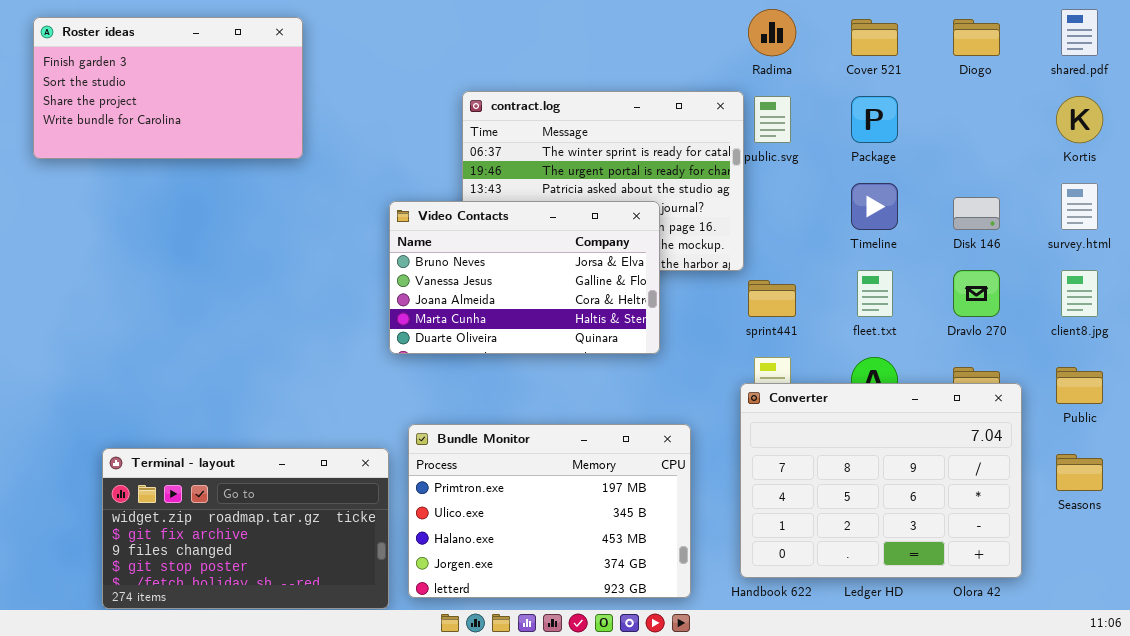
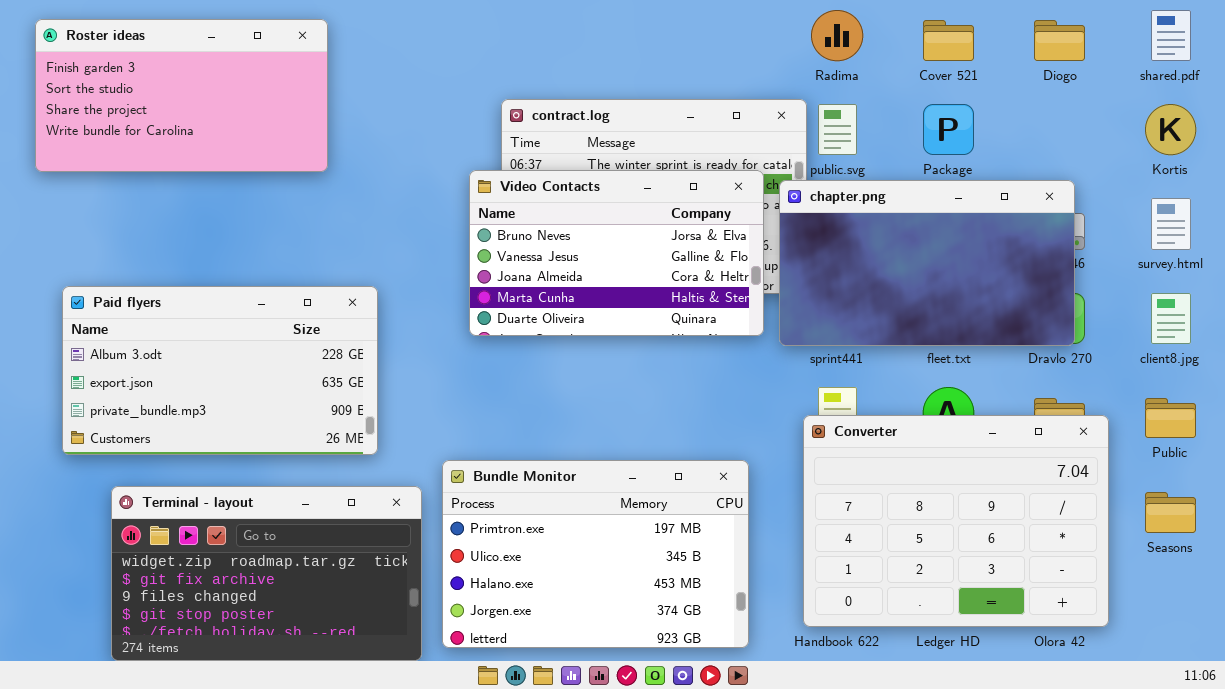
chapter.png: none -> [779,180,1075,346], opened
Video Contacts: [389,201,660,354] -> [469,170,764,336], moved
Paid flyers: none -> [62,286,378,455], opened

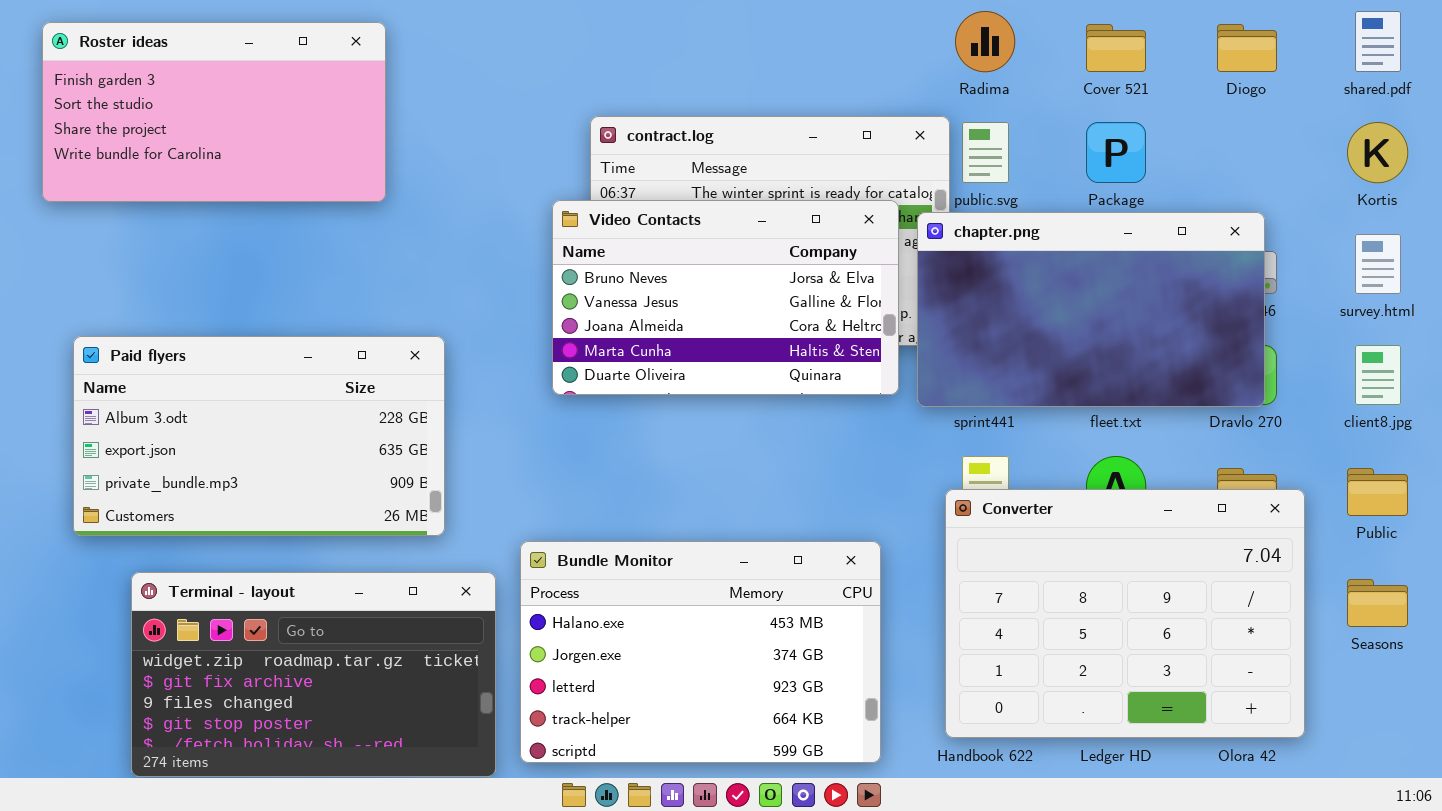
Bundle Monitor: [442,460,749,648] -> [520,541,881,763], scrolled down 2 rows

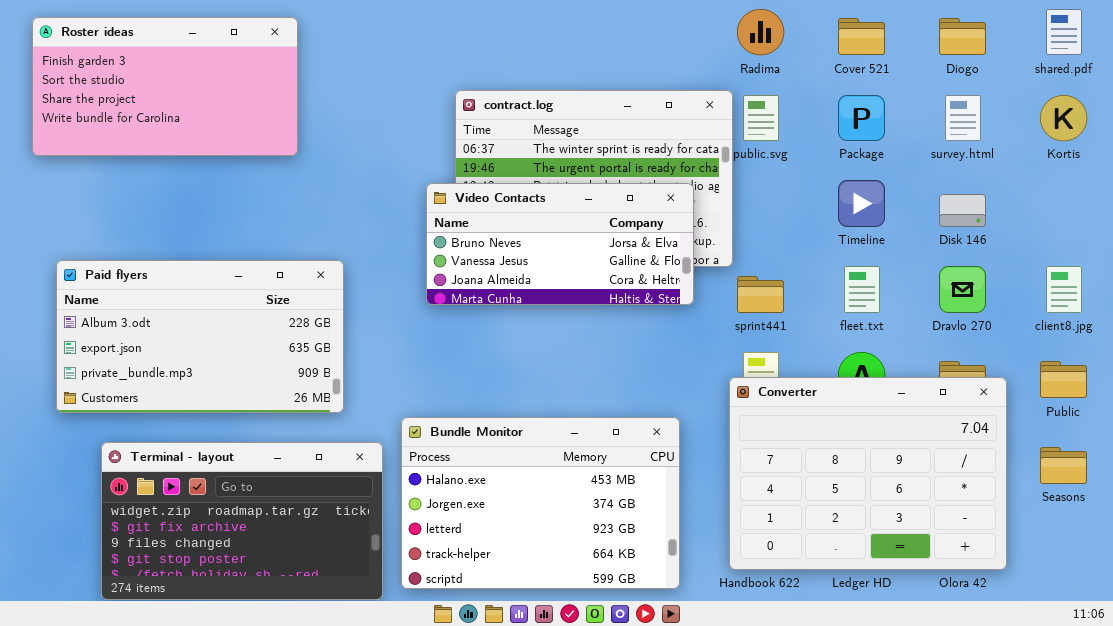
Video Contacts: [552,200,899,395] -> [426,183,694,305], resized
chapter.png: [917,212,1265,407] -> none, closed
survey.html: [1355,234,1401,294] -> [945,95,981,141], moved

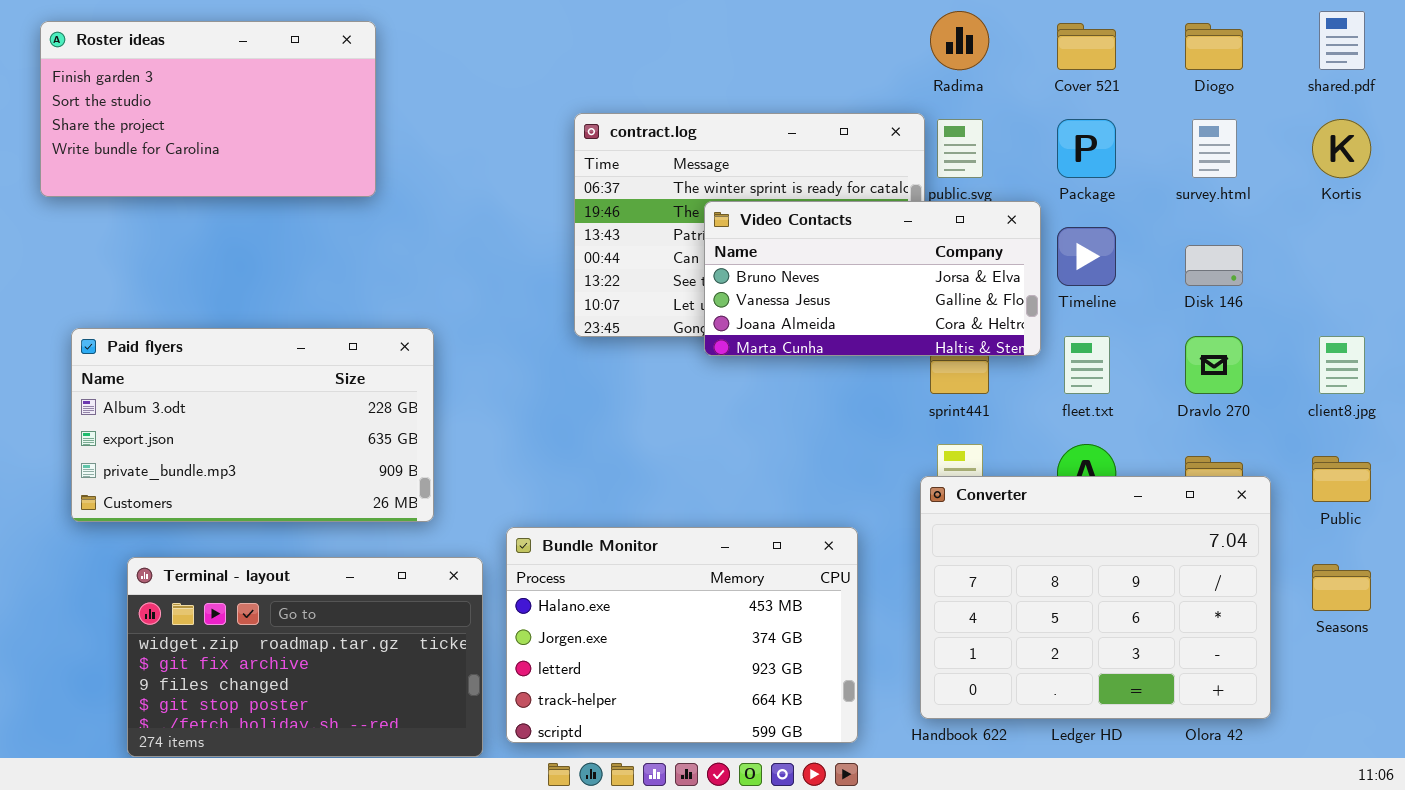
Video Contacts: [426,183,694,305] -> [704,201,1041,356], moved

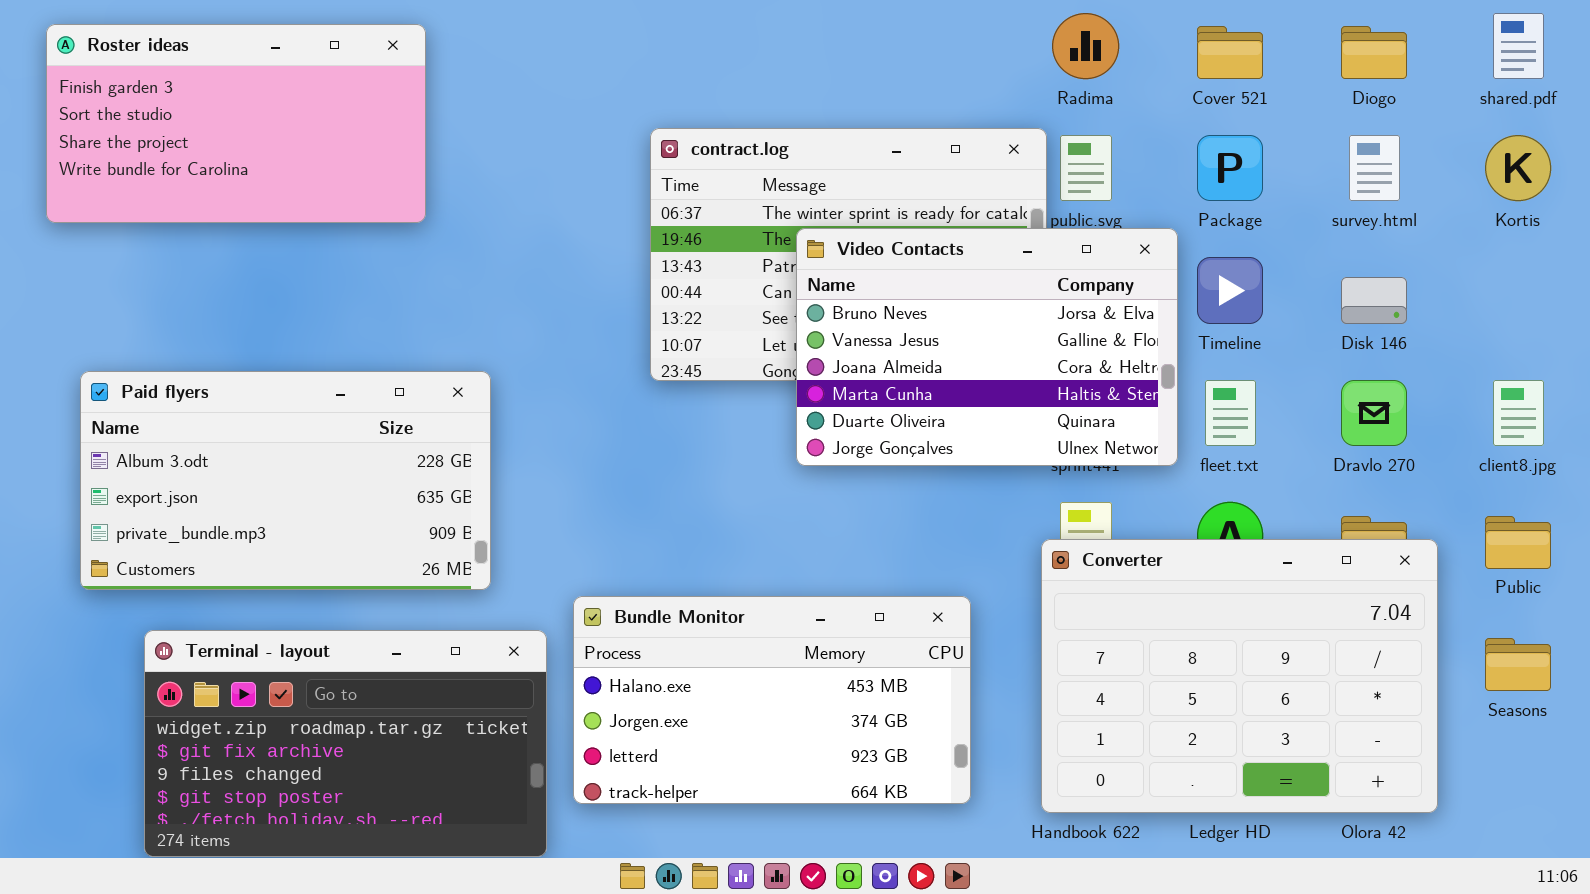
Video Contacts: [704,201,1041,356] -> [796,228,1178,466], resized
Bundle Monitor: [506,527,858,743] -> [573,596,971,804], resized

